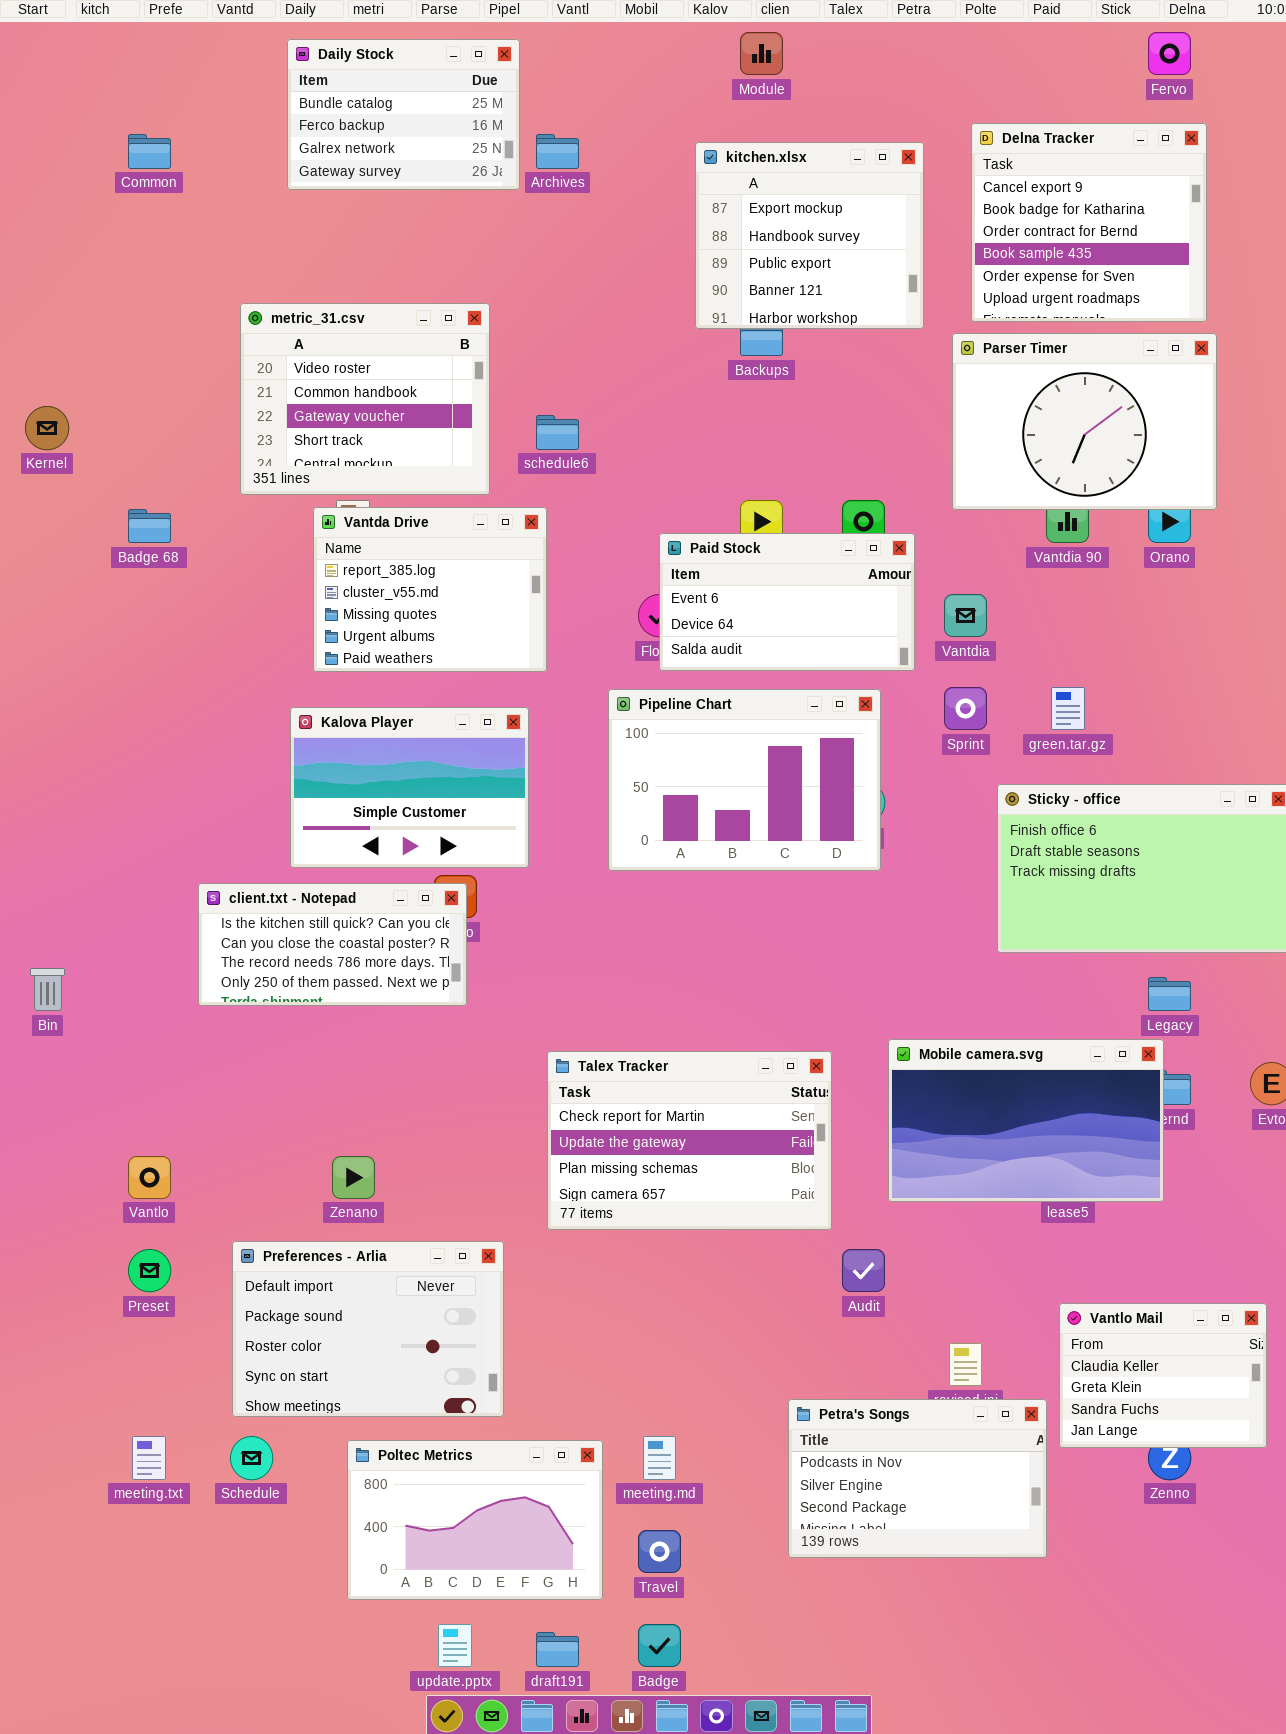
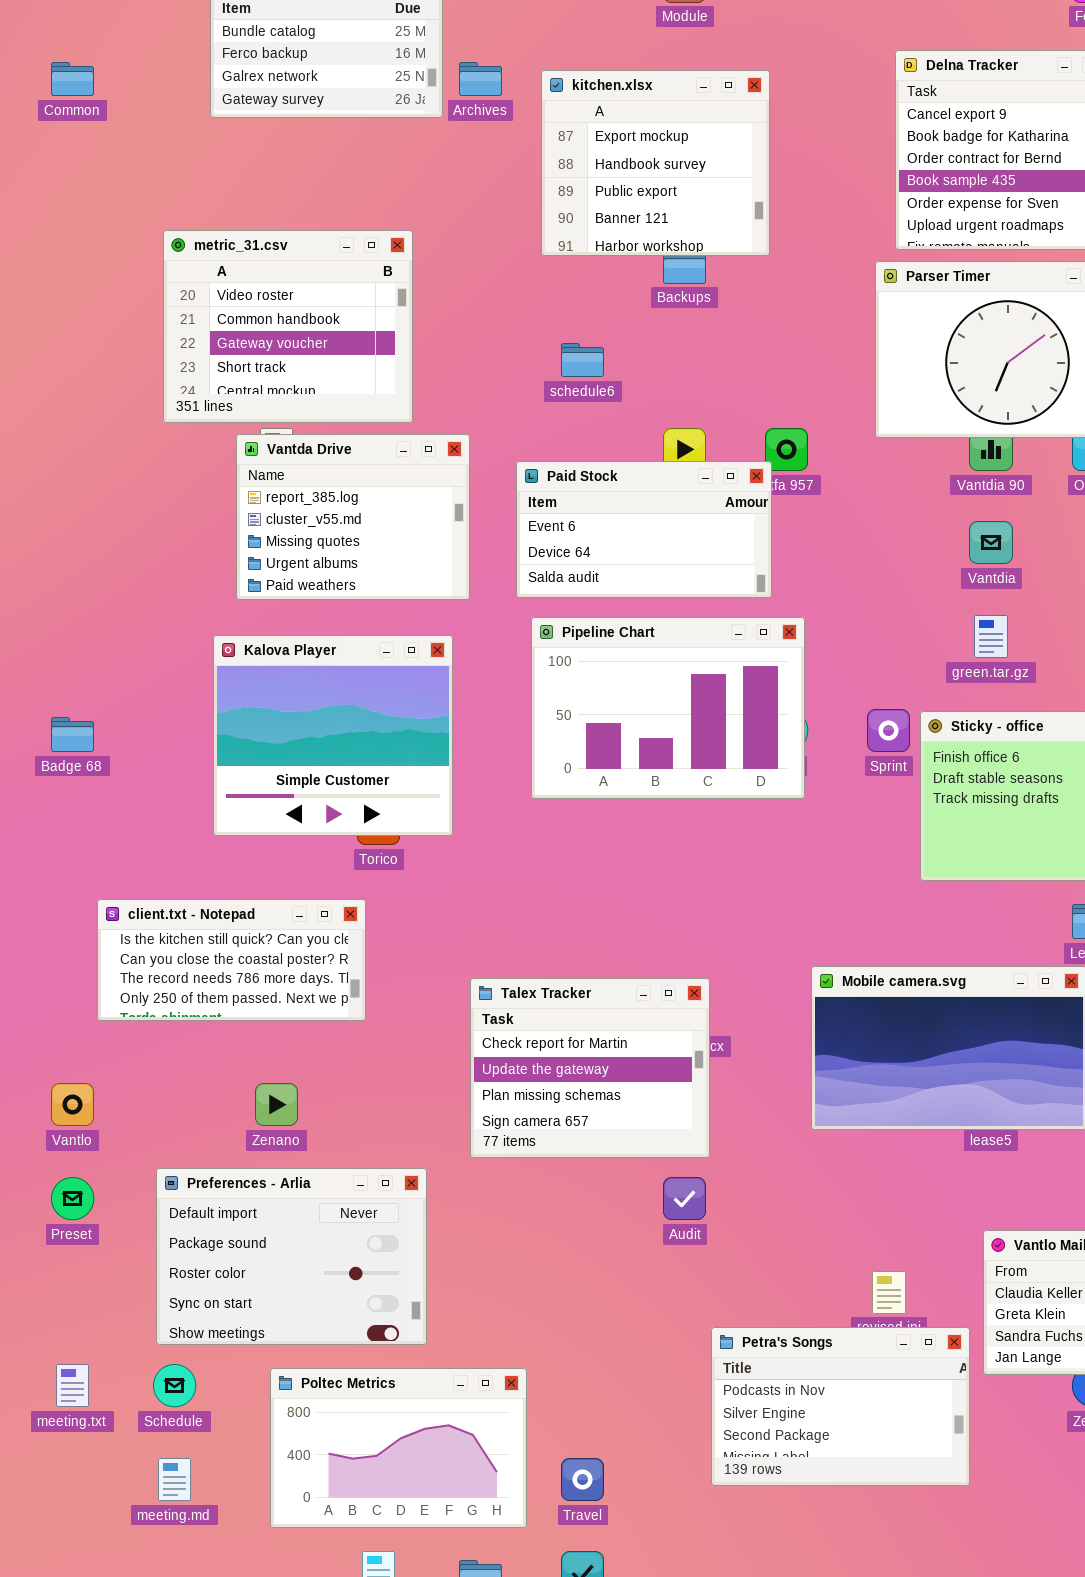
kitchen.xlsx: [695,142,924,329] -> [541,70,770,256], moved
schedule6: [536,415,579,450] -> [561,343,604,377], moved
Badge 68: [128,509,171,543] -> [51,717,94,752], moved
Paid Stock: [659,533,915,671] -> [516,461,772,598], moved
Vantdia: [944,594,987,637] -> [969,521,1013,564], moved
Sprint: [944,687,987,730] -> [867,709,910,752], moved
Kalova Player: [290,707,529,868] -> [213,635,453,836], resized
client.txt - Notepad: [198,883,467,1006] -> [97,899,366,1021], moved
Talex Tracker: [547,1051,832,1230] -> [470,978,710,1158], resized
Audit: [842,1249,885,1292] -> [663,1177,706,1220], moved
meeting.md: [643,1436,676,1480] -> [158,1458,191,1501], moved

